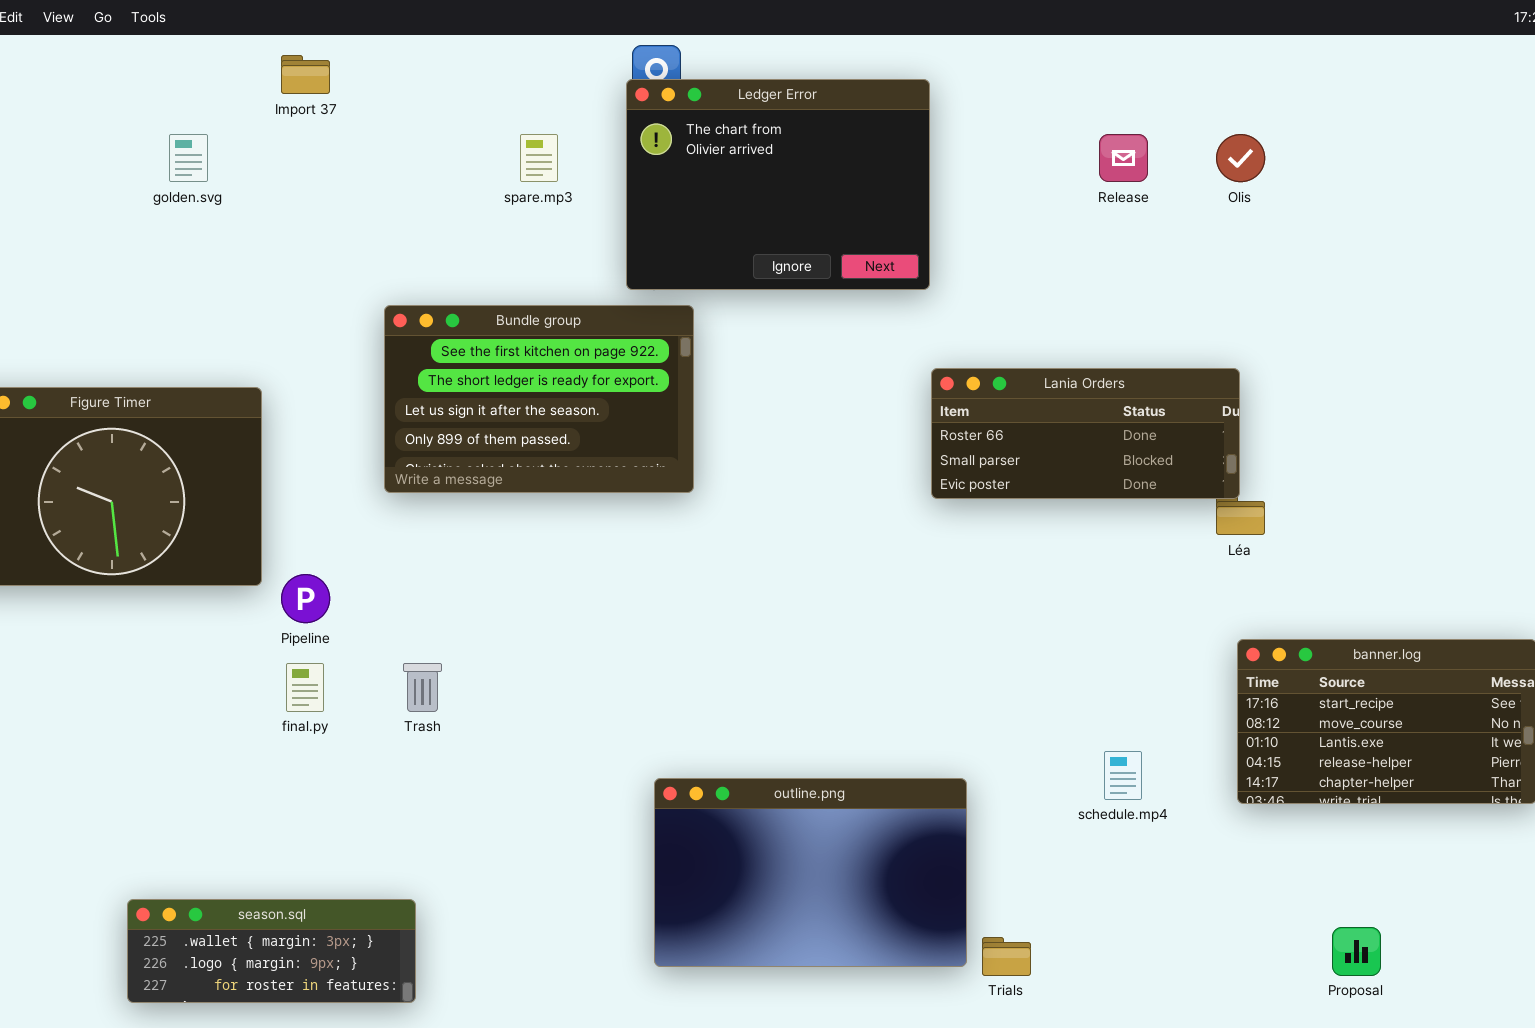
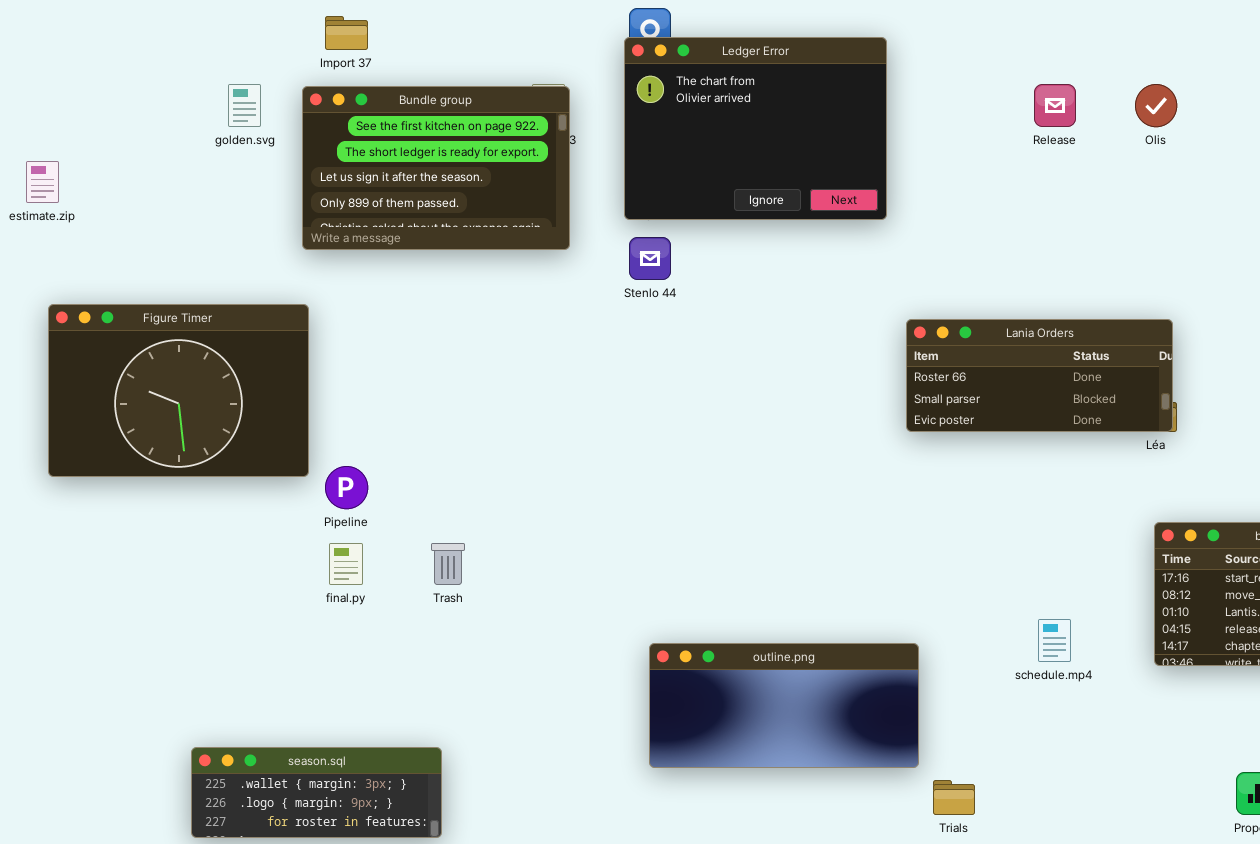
Bundle group: [384,305,694,493] -> [302,86,570,250], moved
Lania Orders: [931,368,1240,499] -> [906,319,1173,432], moved
outline.png: [654,778,967,967] -> [649,643,919,768], resized

